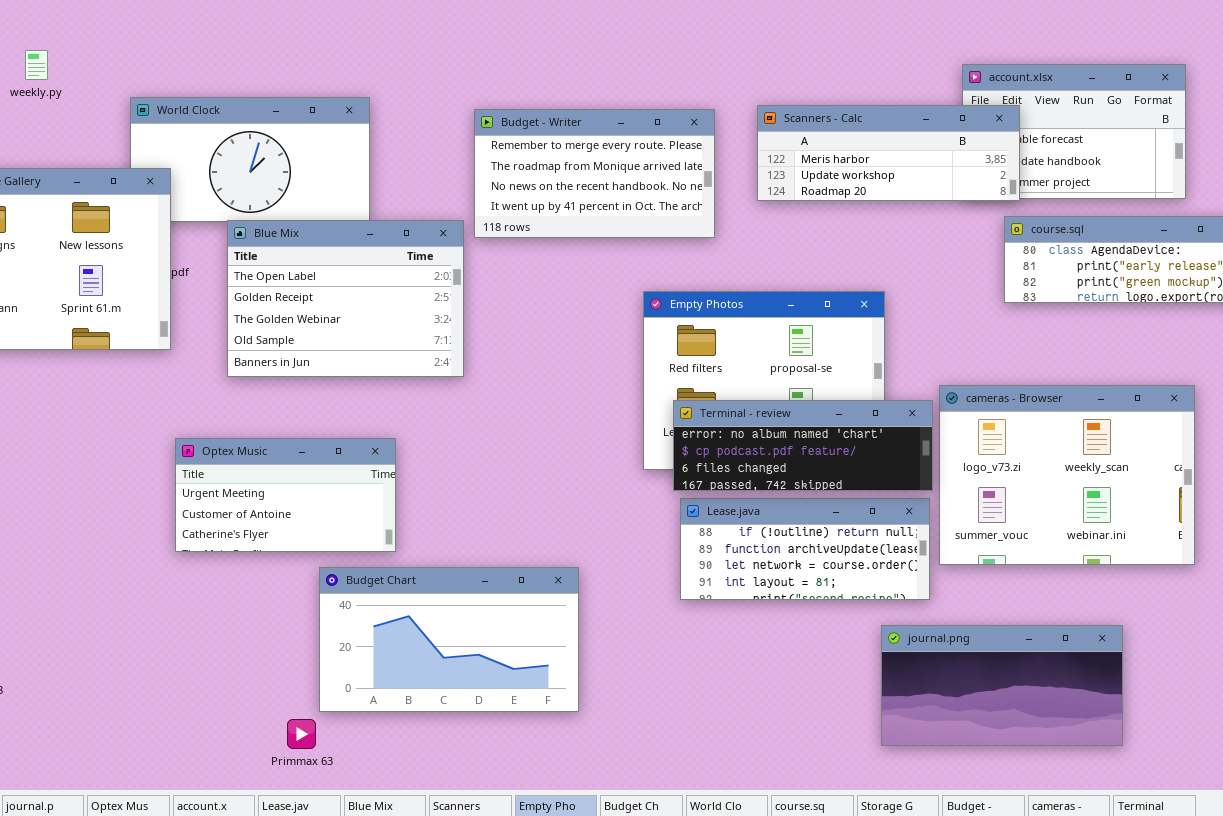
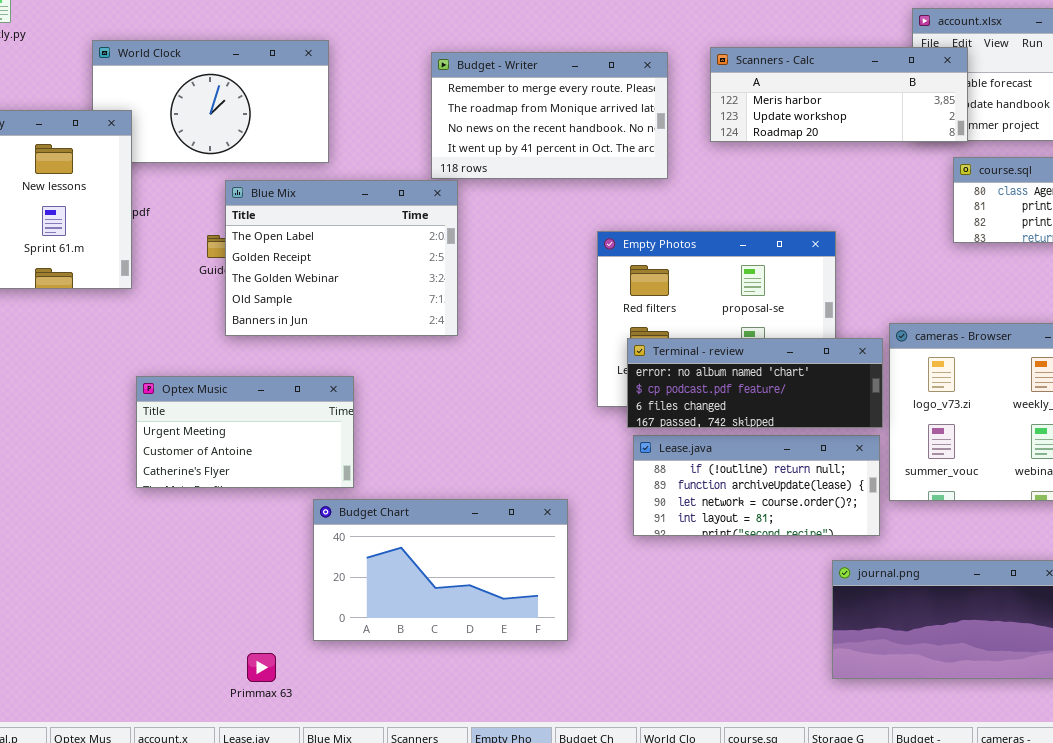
Blue Mix: [227,220,464,377] -> [225,180,458,336], moved
Budget Chart: [319,567,579,712] -> [313,499,568,641], moved

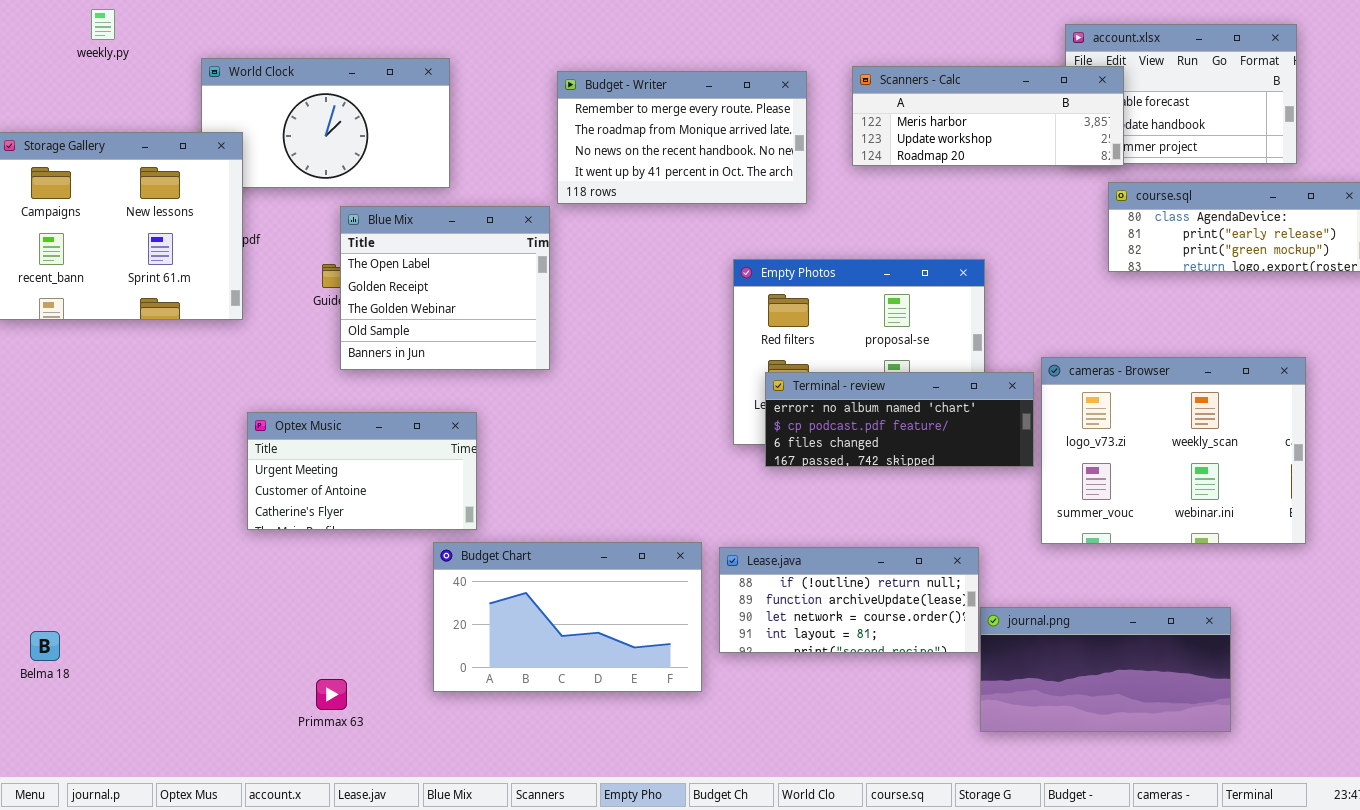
Blue Mix: [225,180,458,336] -> [340,206,550,370], resized
Lease.java: [633,435,880,536] -> [719,547,979,653], moved
Primmax 63: [247,653,276,682] -> [316,679,347,710], moved

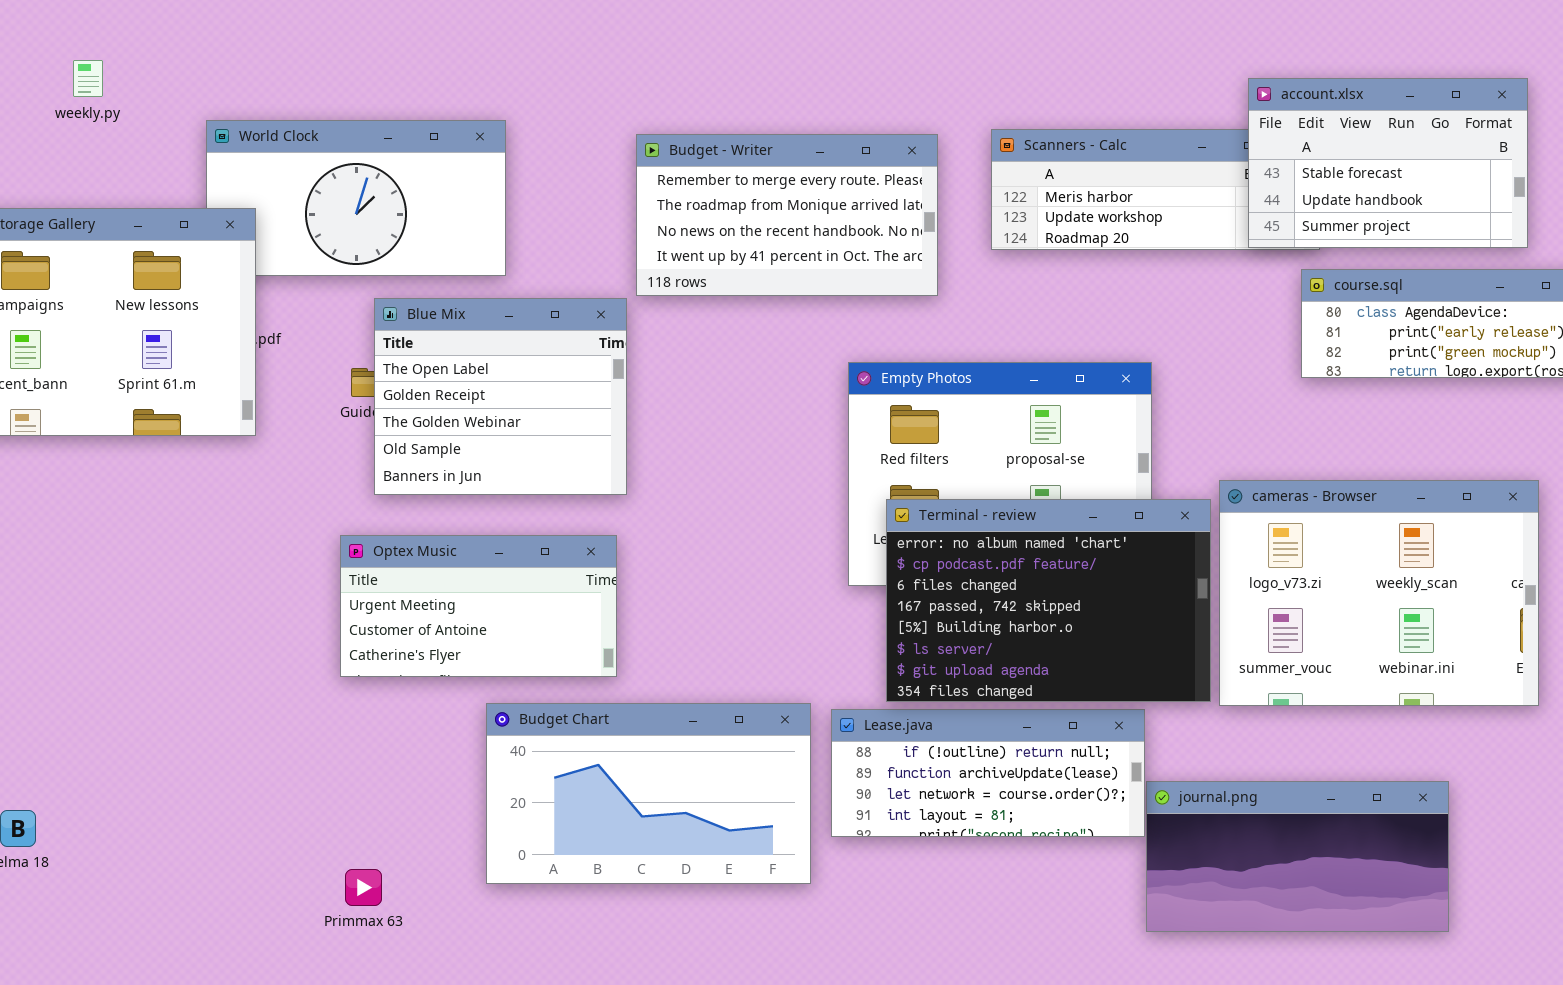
account.xlsx: [1065,24,1297,164] -> [1248,78,1528,248], raised
Terminal - review: [765,372,1034,467] -> [886,499,1211,702], resized
Optex Music: [247,412,477,530] -> [340,535,617,677], moved

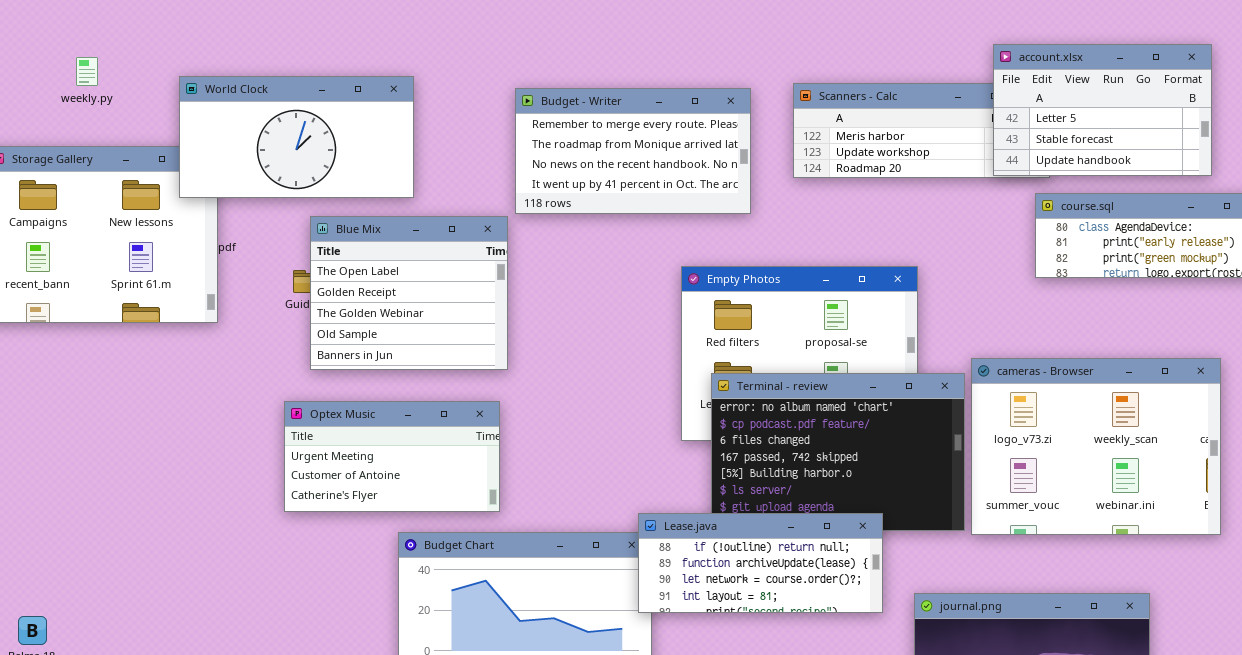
weekly.py: [73,60,103,97] -> [76,57,98,86], moved
account.xlsx: [1248,78,1528,248] -> [993,44,1212,176], scrolled up 1 row
World Clock: [206,120,506,276] -> [179,76,414,198], raised
Lease.java: [831,709,1145,837] -> [638,513,883,613], moved

